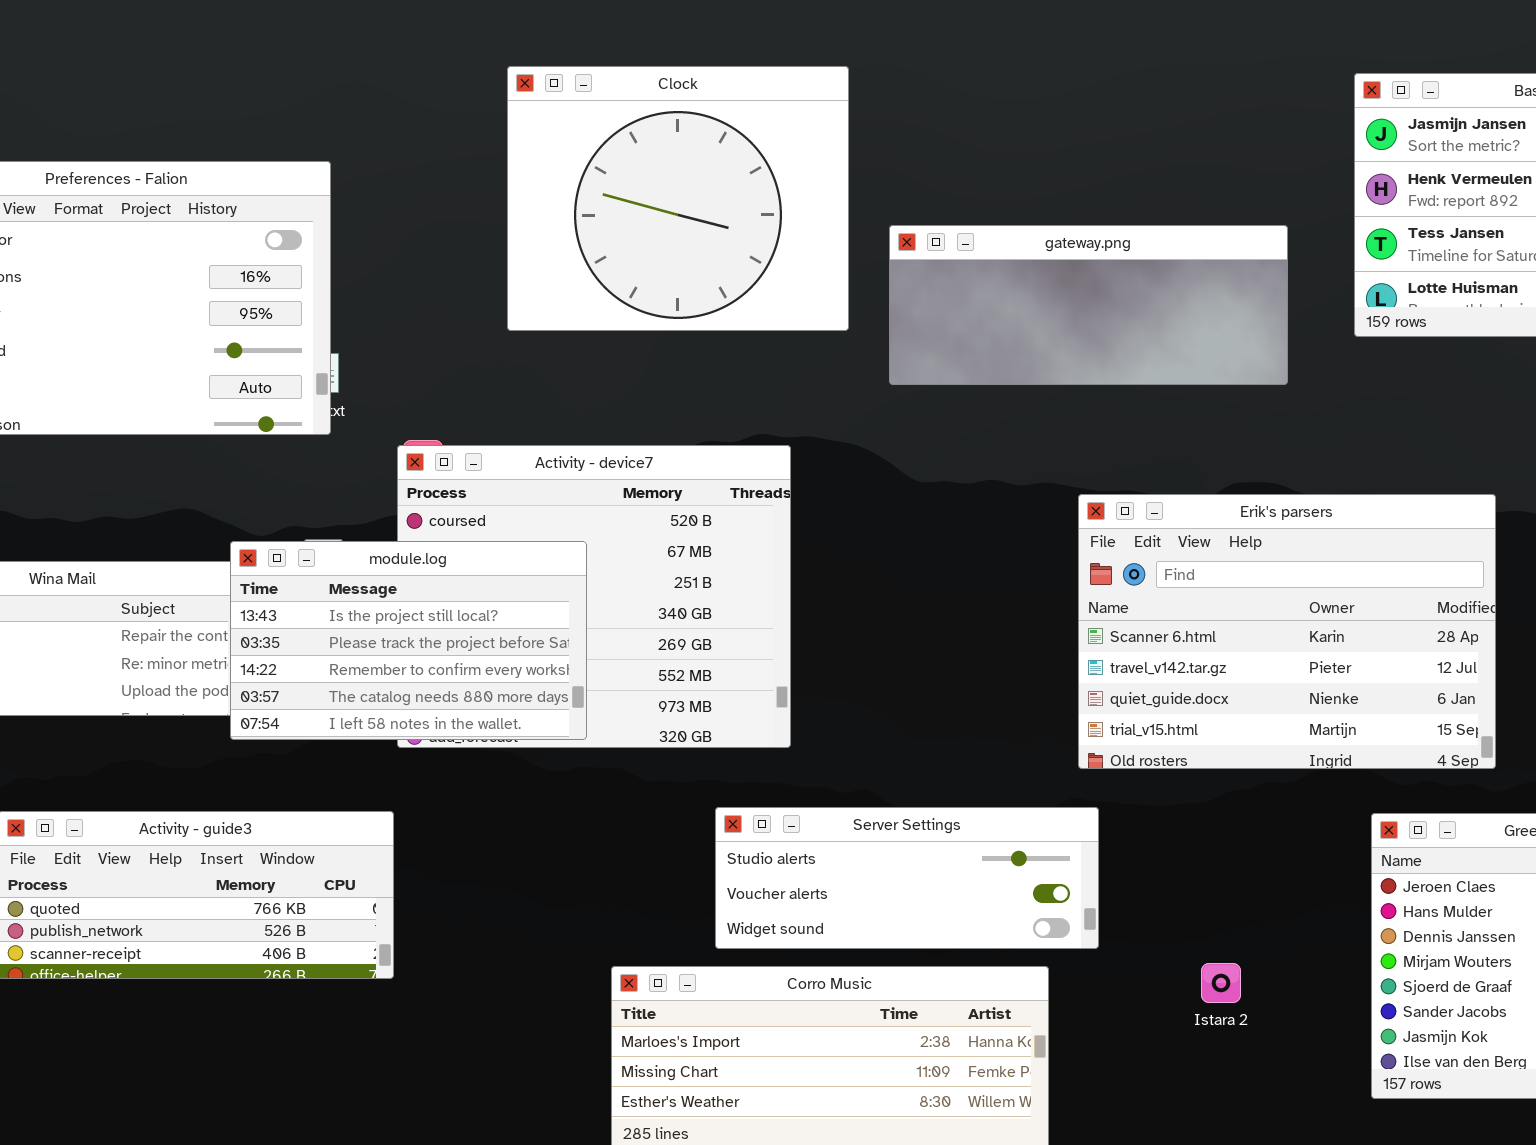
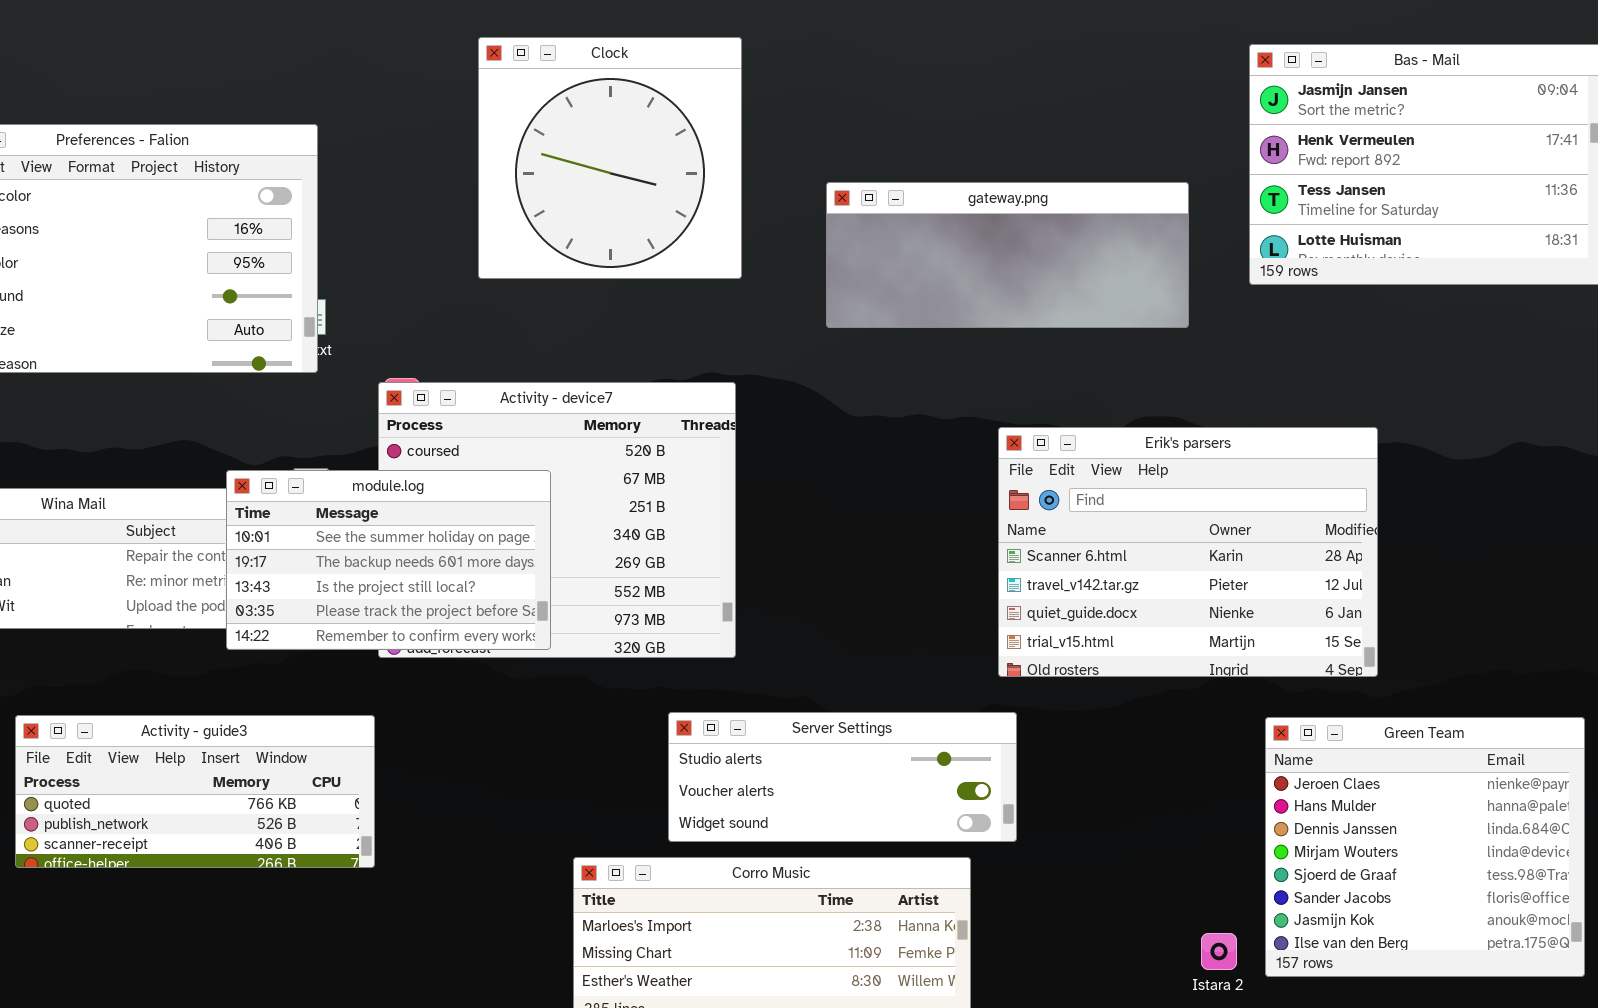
Clock: [507,66,849,331] -> [478,37,742,279], resized
module.log: [230,541,587,740] -> [226,470,551,650], scrolled up 2 rows
Istara 2: [1201,963,1241,1003] -> [1201,933,1237,970], moved

